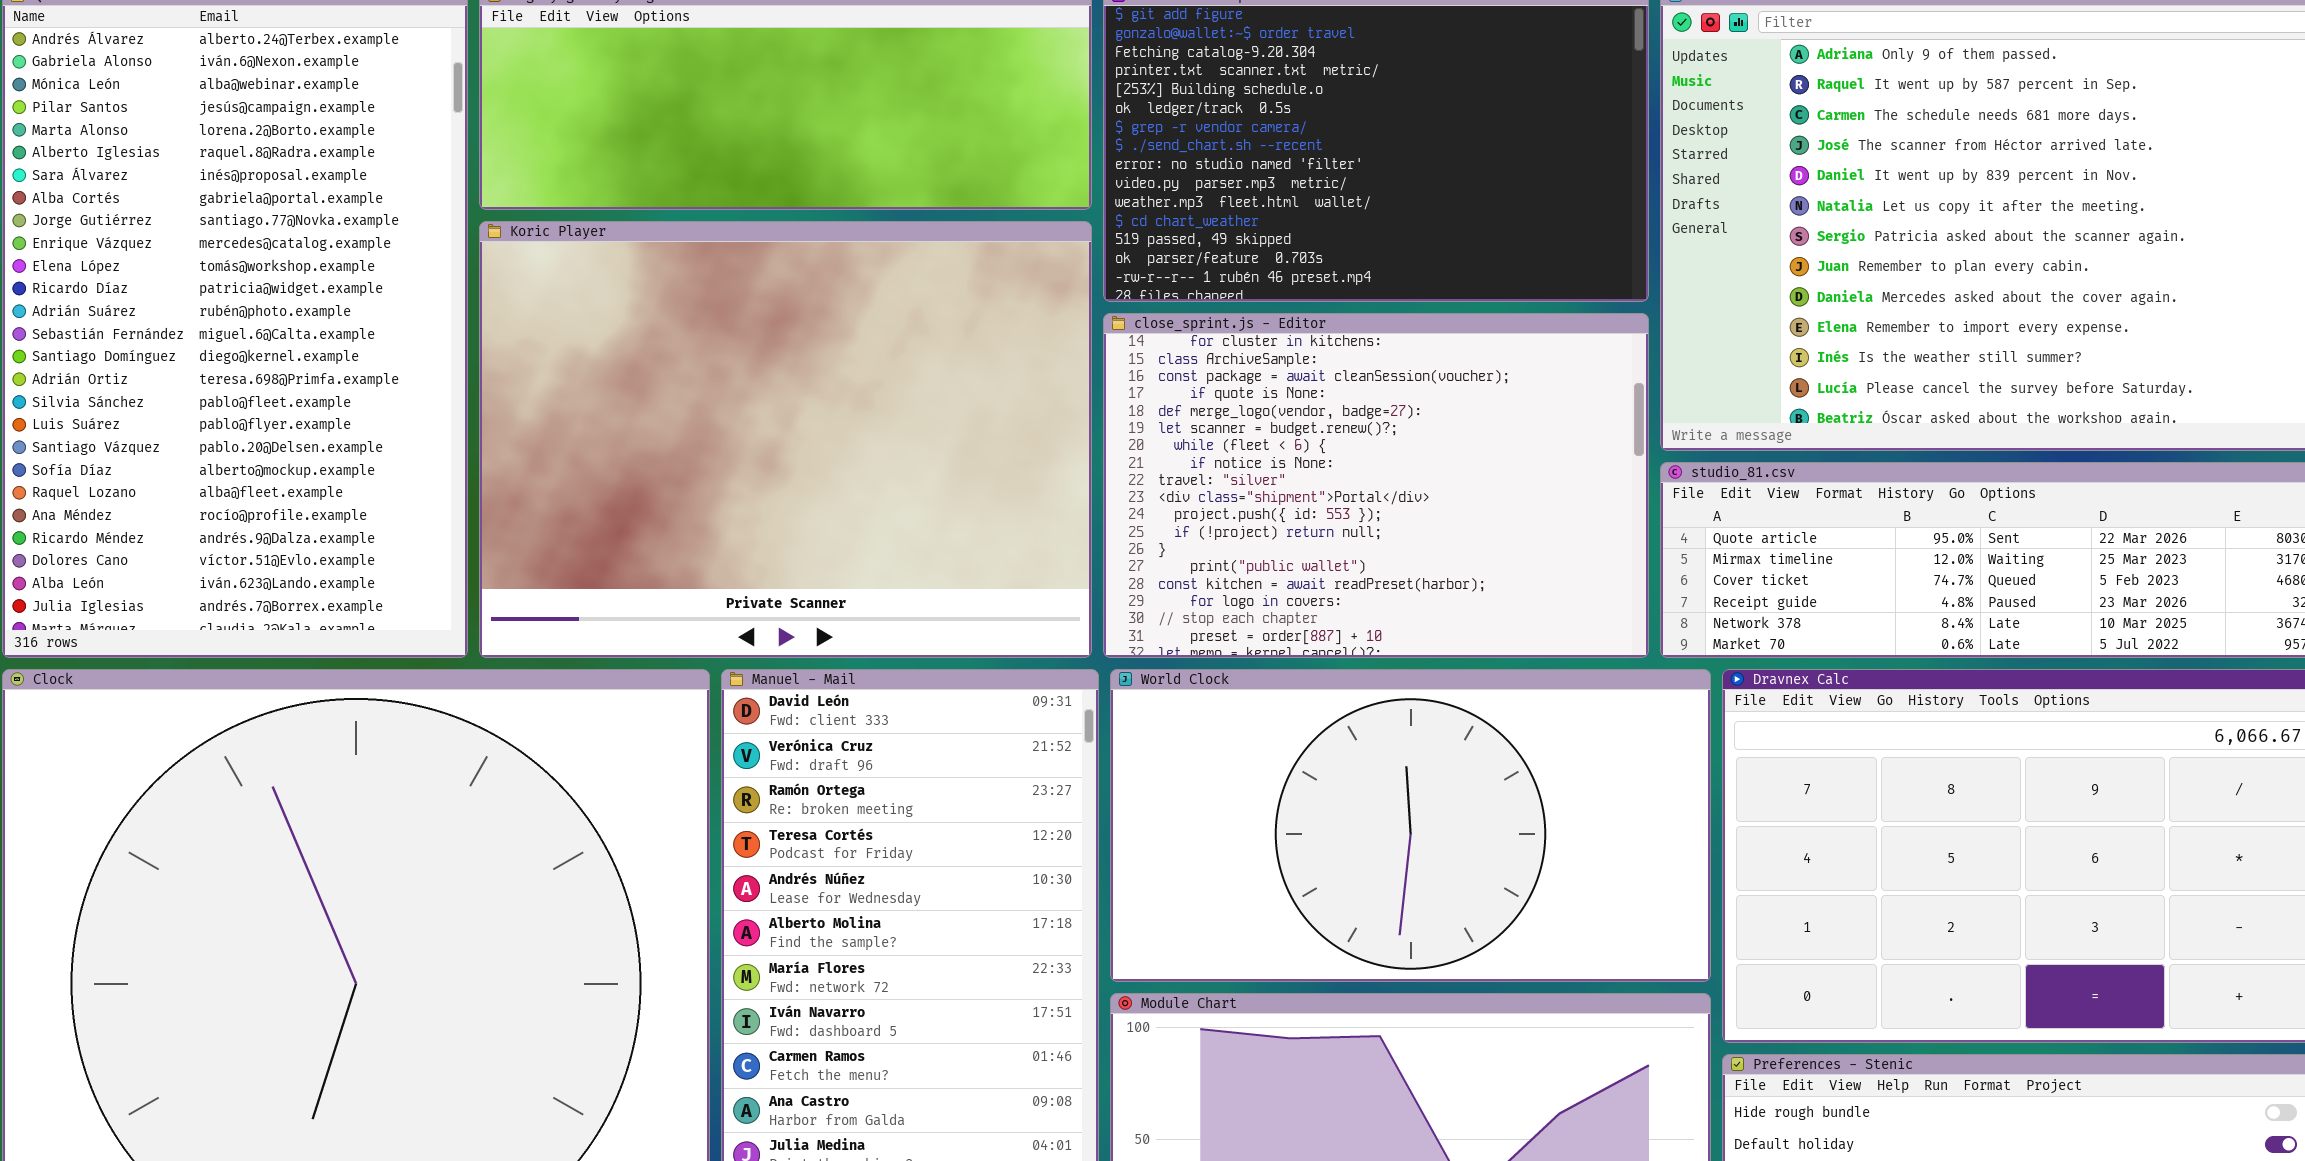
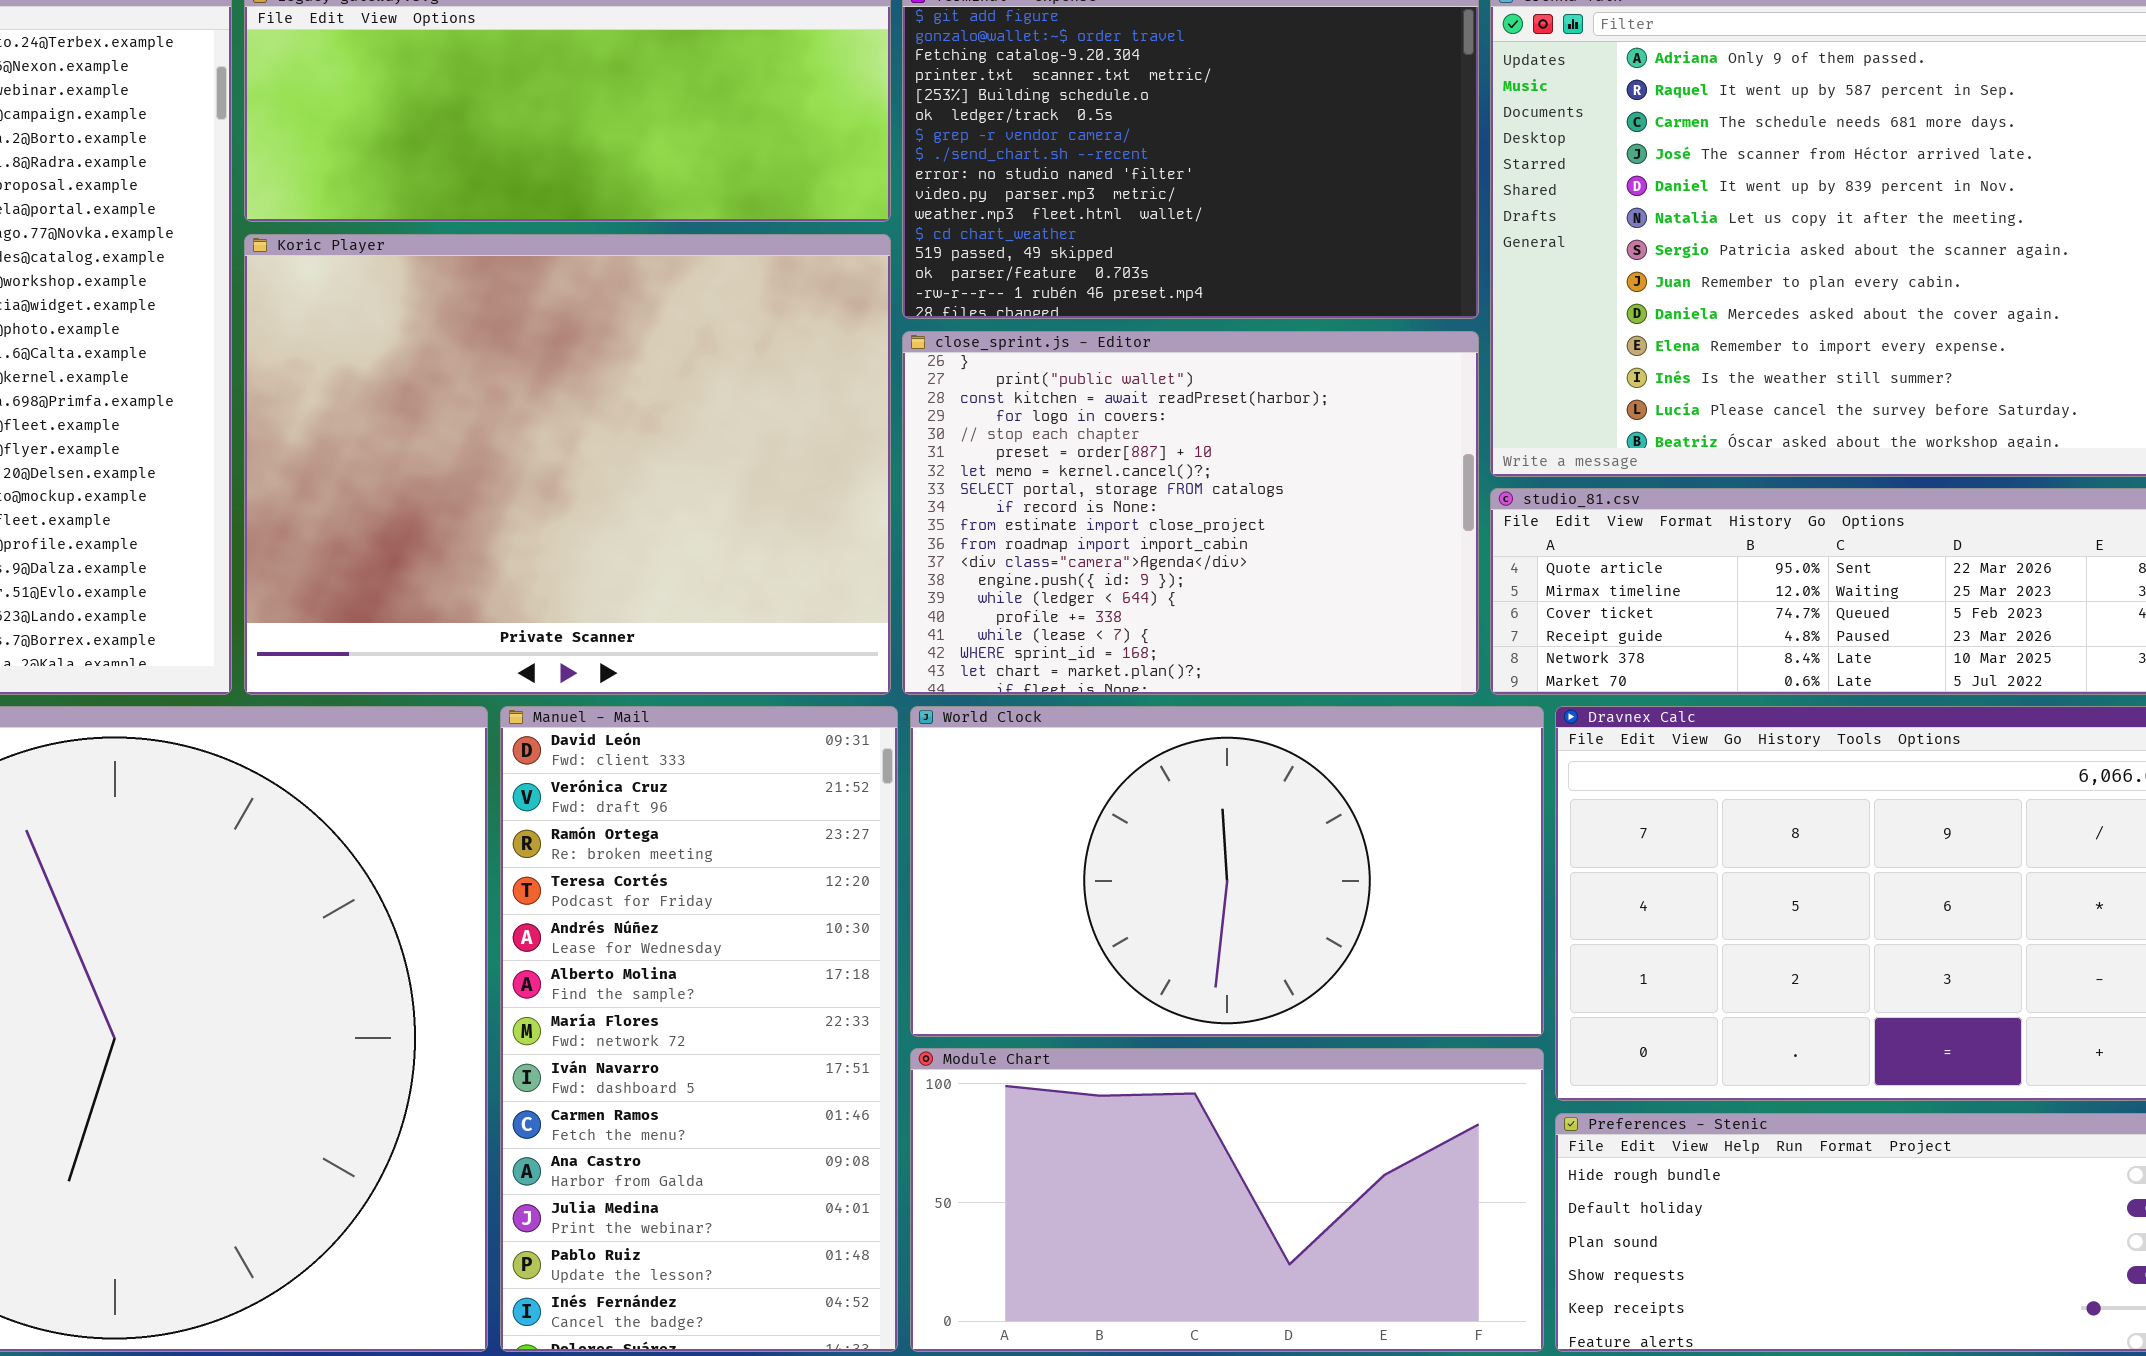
close_sprint.js - Editor: [1103,313,1649,658] -> [902,331,1479,695], scrolled down 12 rows

